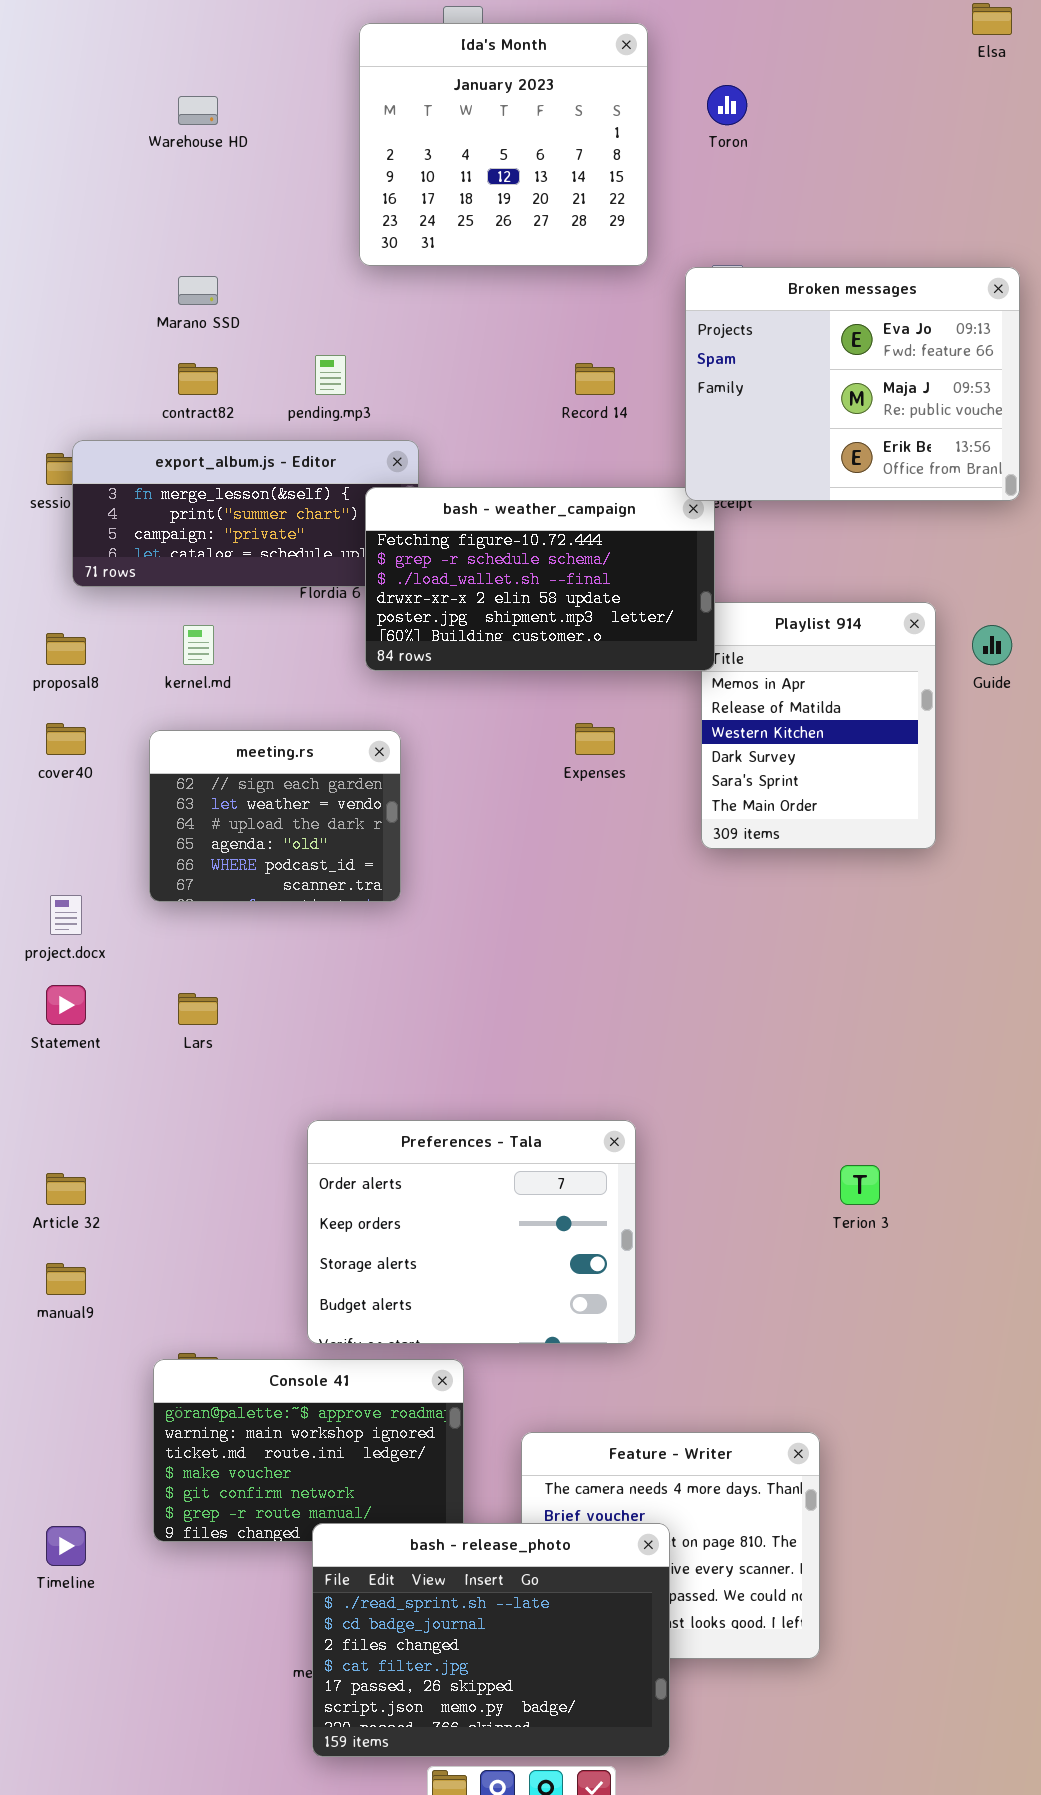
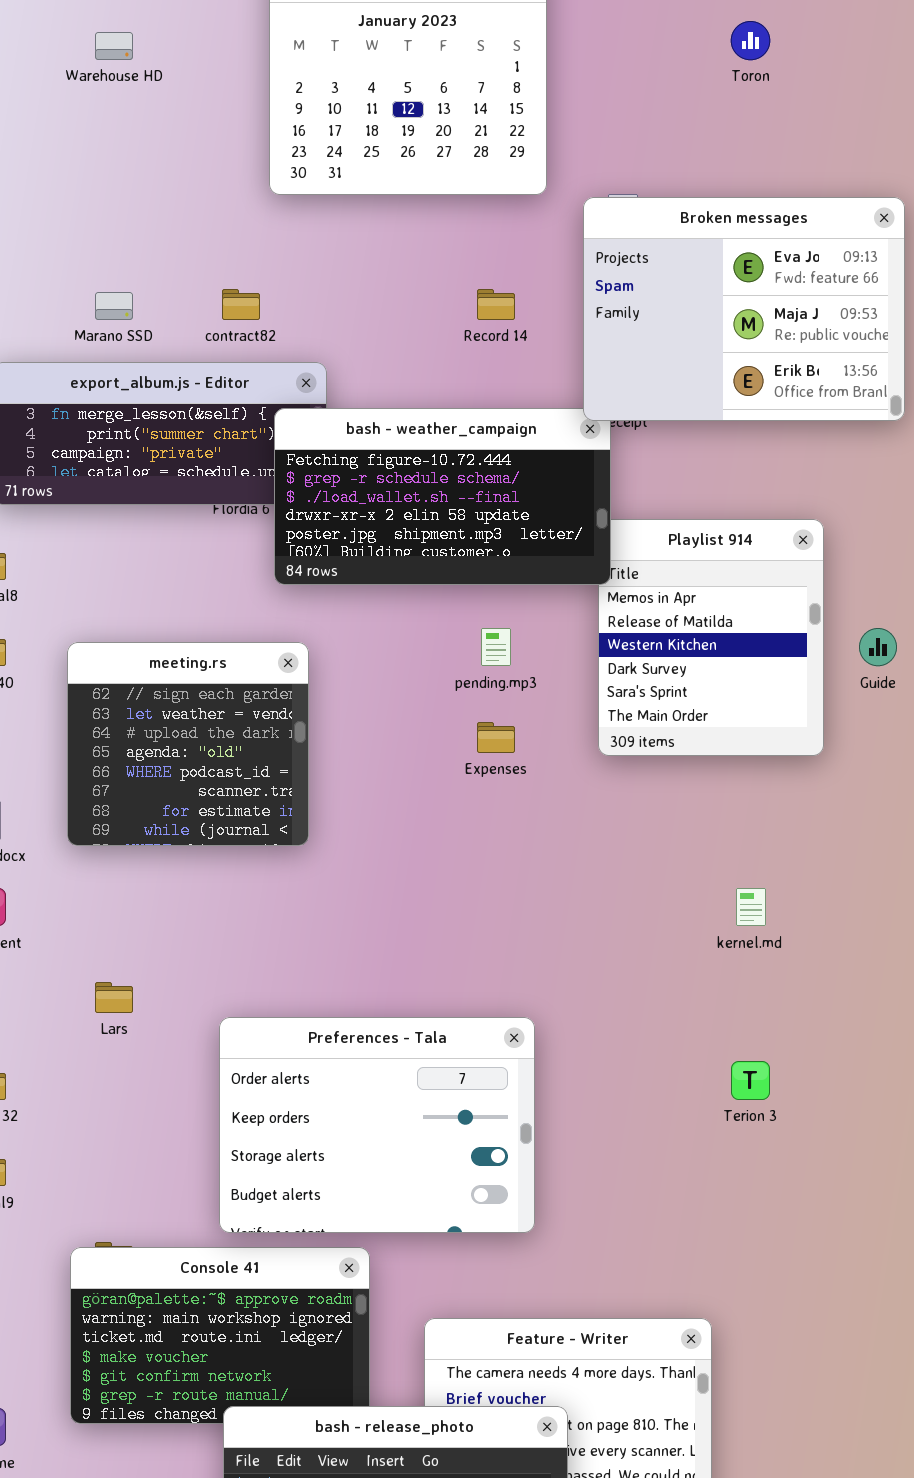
Toron: [707,85,747,125] -> [731,21,770,60], moved
Marano SSD: [178,276,218,305] -> [95,292,133,320], moved
pending.mp3: [315,355,346,395] -> [481,628,511,666], moved
contract82: [178,363,218,395] -> [222,289,260,320], moved
kernel.md: [183,625,214,665] -> [736,888,766,926], moved
Guide: [972,625,1012,665] -> [859,628,897,666], moved
Expenses: [575,723,615,755] -> [477,722,515,753], moved
meeting.rs: [149,730,401,902] -> [67,642,309,846], resized
Lars: [178,993,218,1025] -> [95,982,133,1013], moved

